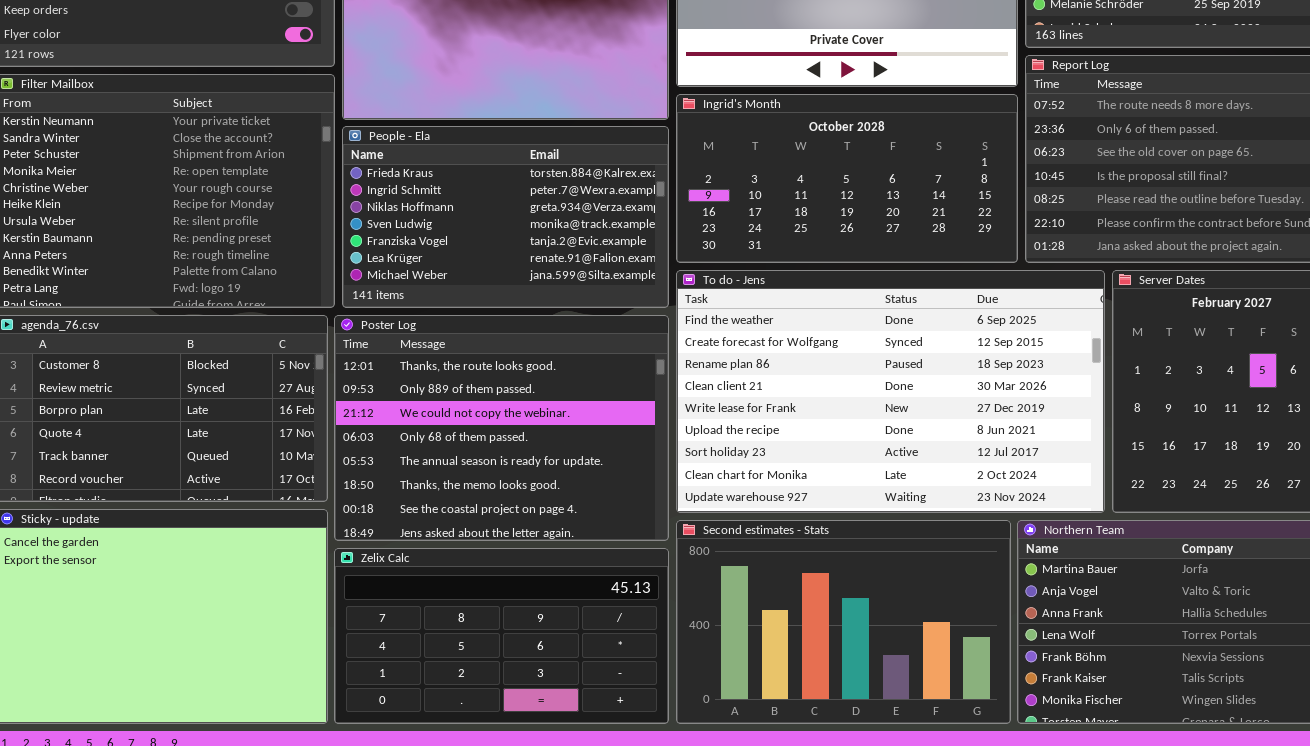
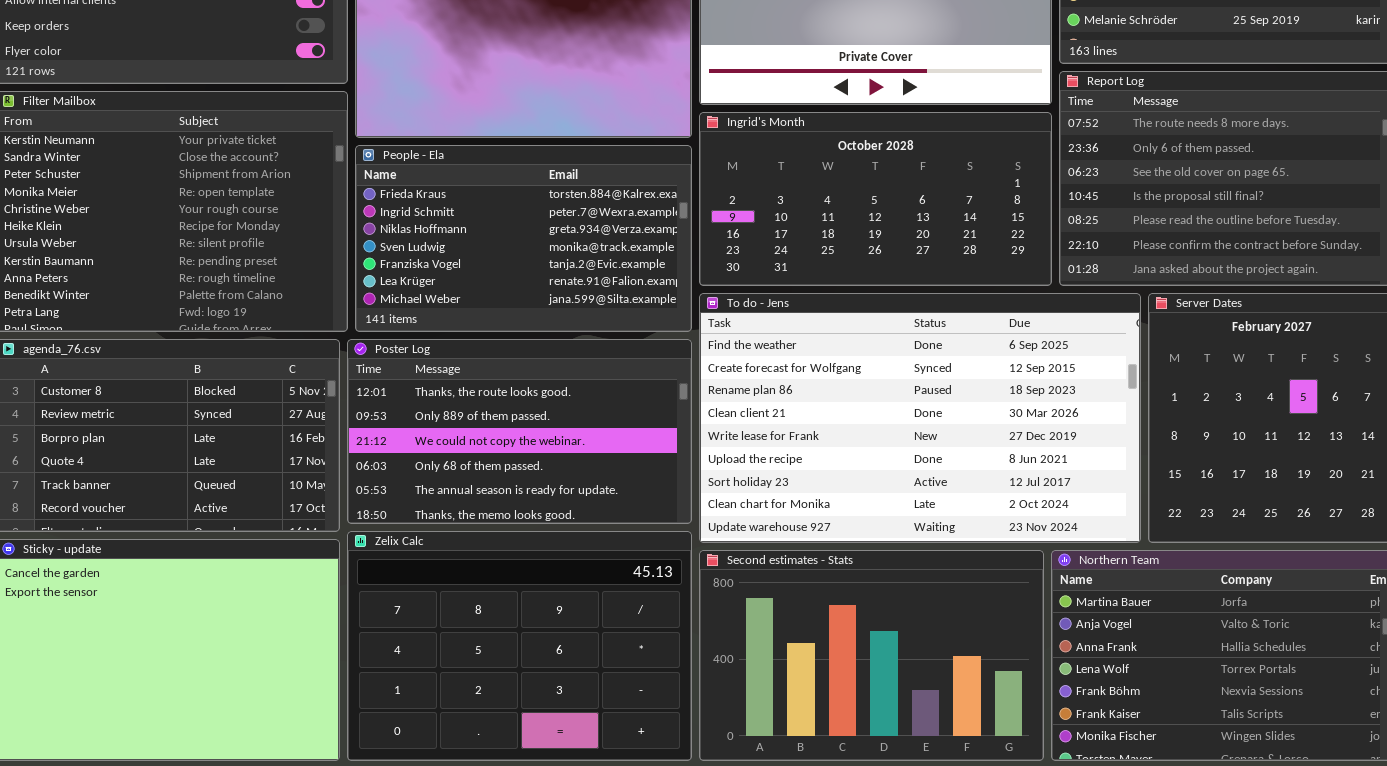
Poster Log: [334,315,669,541] -> [347,339,692,524], resized
Zelix Calc: [334,548,669,724] -> [347,531,692,761], resized

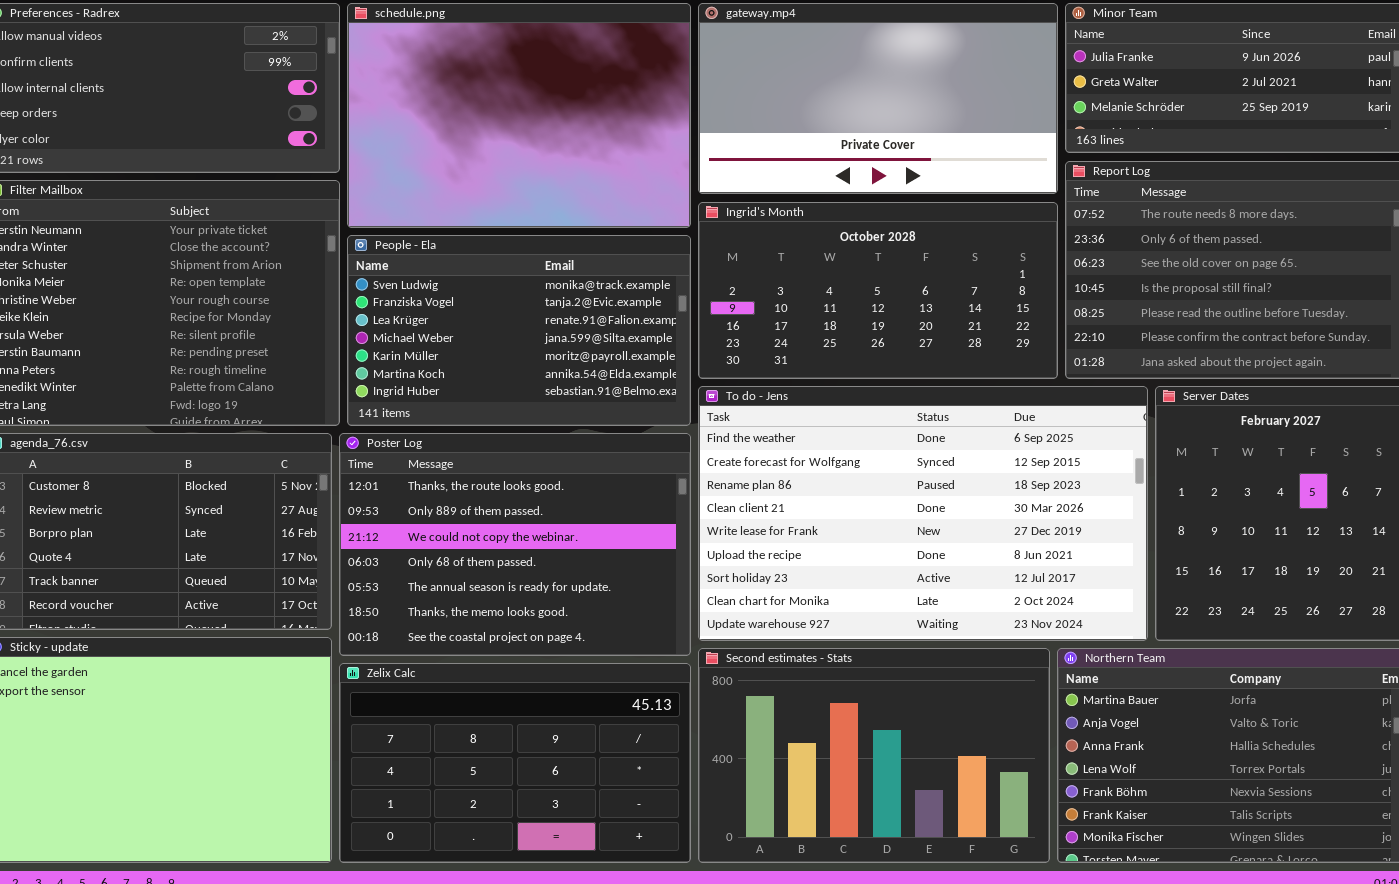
People - Ela: [355,145,692,332] -> [347,235,691,426], scrolled down 3 rows
Poster Log: [347,339,692,524] -> [339,433,691,656], resized
Zelix Calc: [347,531,692,761] -> [339,663,691,863], resized

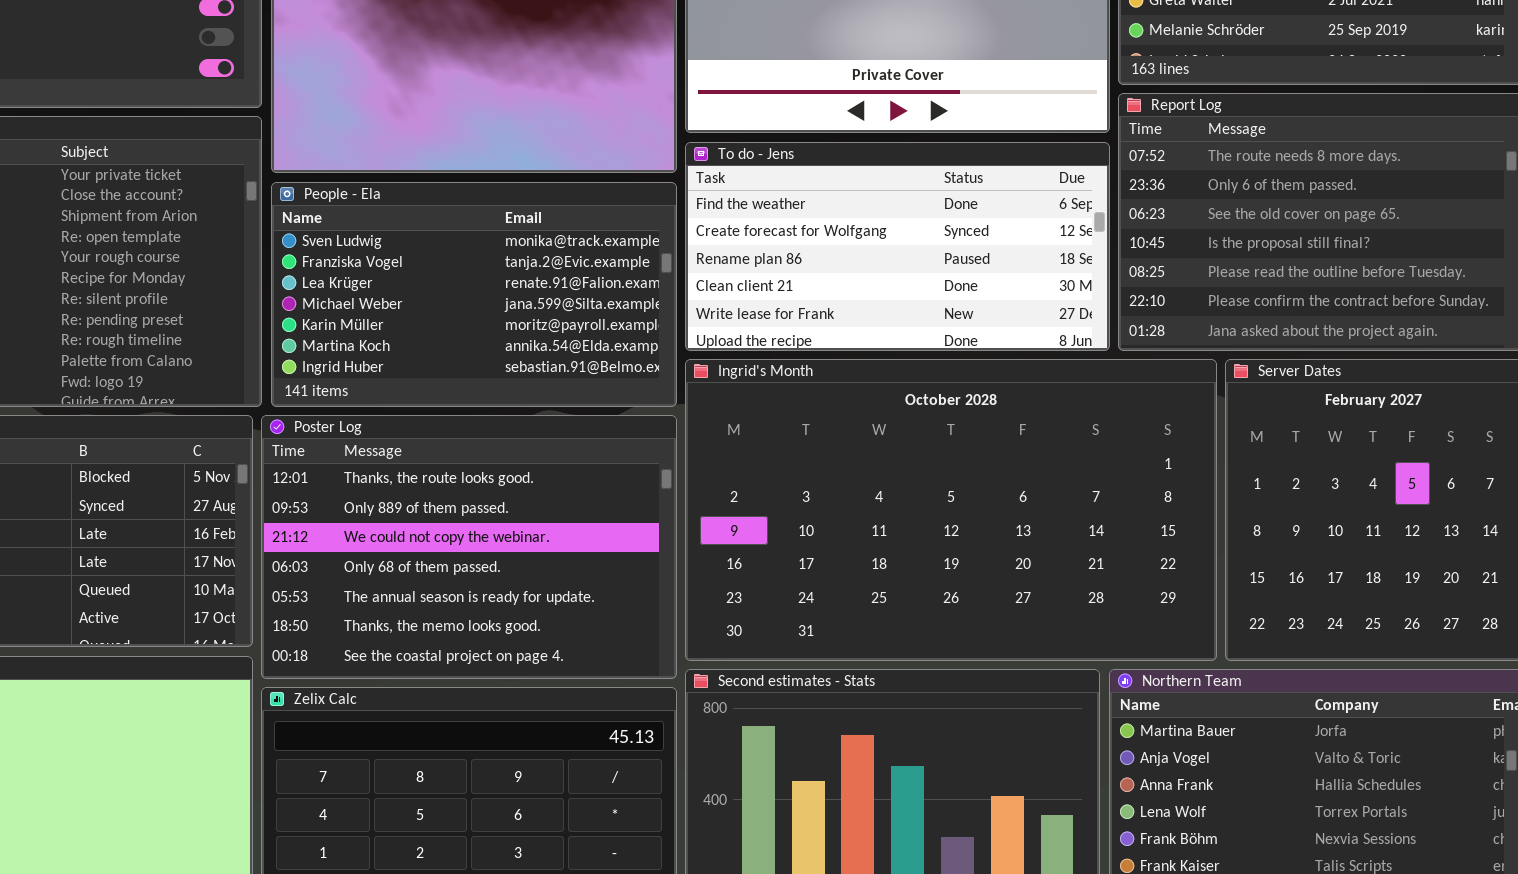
Ingrid's Month: [698,202,1058,379] -> [685,359,1217,661], moved, resized
To do - Jens: [698,386,1148,641] -> [685,142,1110,351], moved, resized

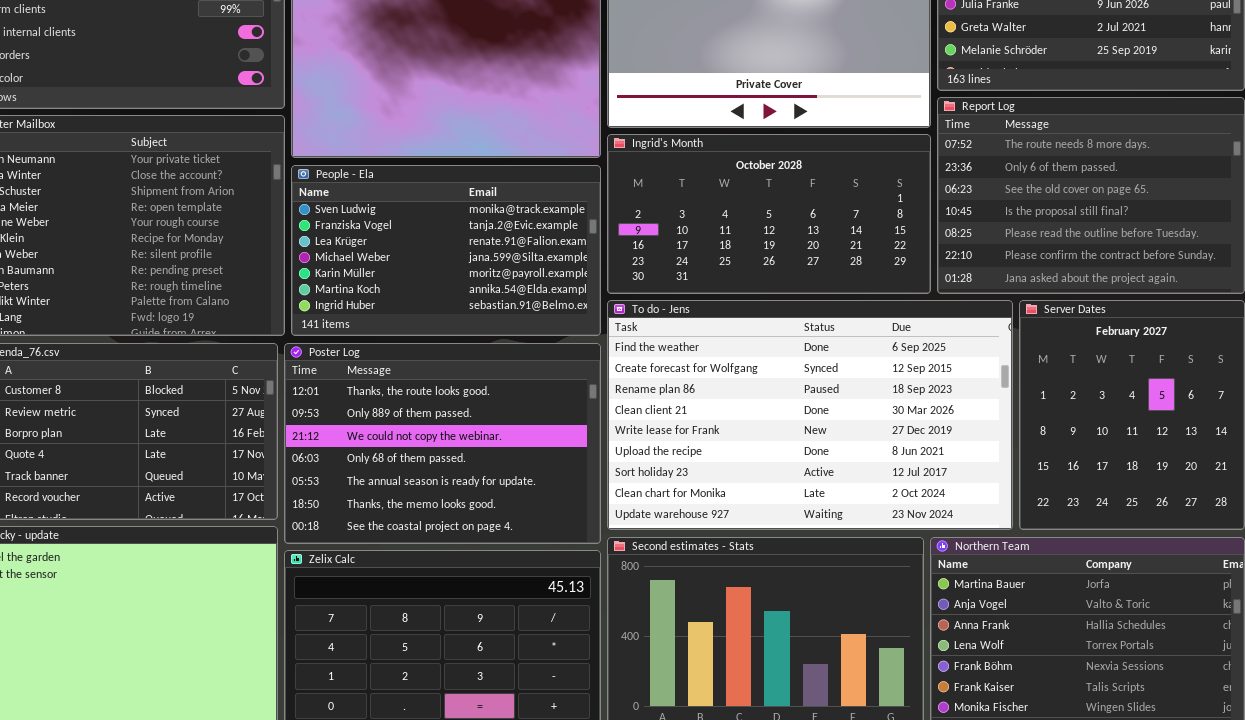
To do - Jens: [685,142,1110,351] -> [607,300,1013,530], moved, resized
Ingrid's Month: [685,359,1217,661] -> [607,134,931,294], moved, resized

